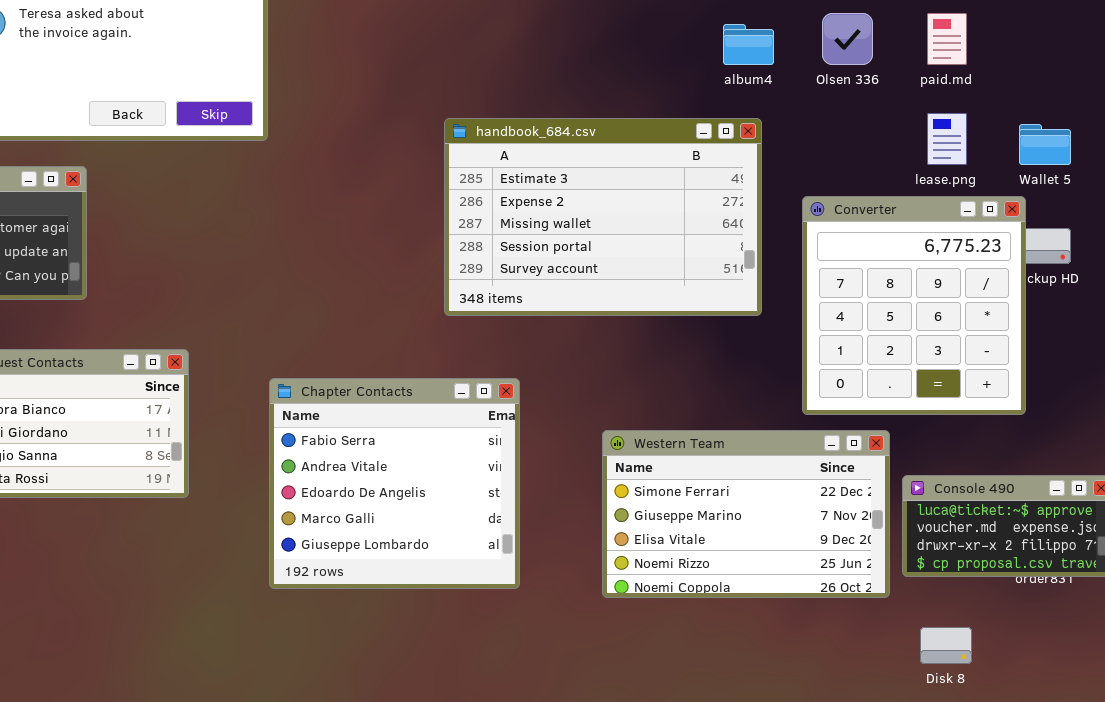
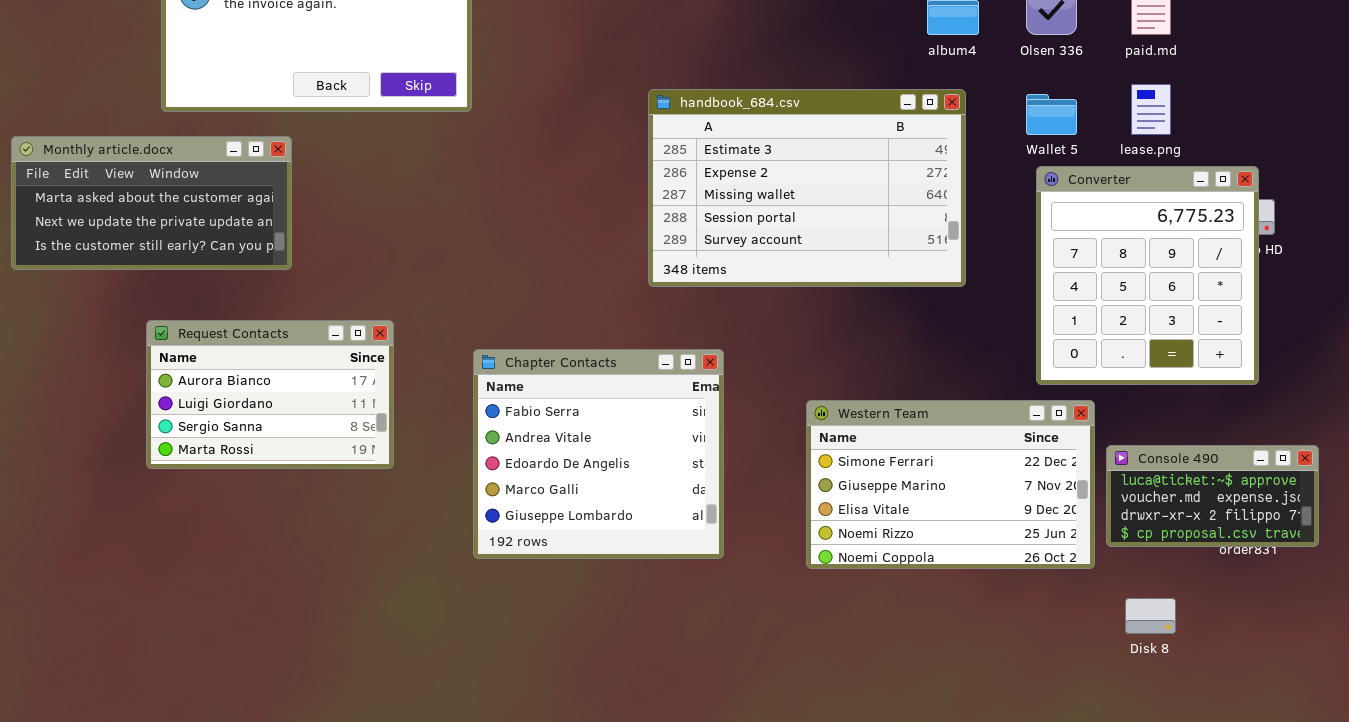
Wallet 5: [1019,124,1071,165] -> [1026,94,1077,135], moved
Converter: [802,196,1026,415] -> [1036,166,1259,385], moved

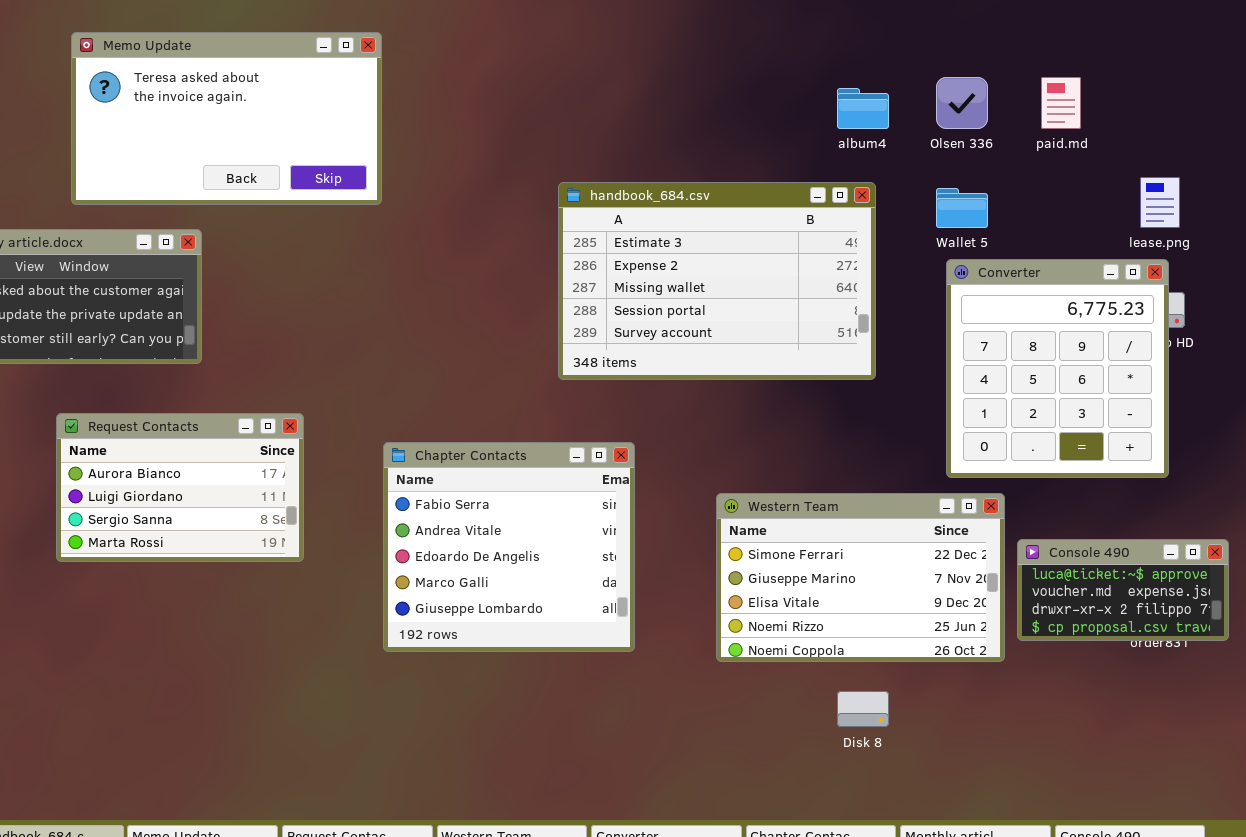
lease.png: [1131,84,1171,135] -> [1140,177,1180,228], moved
Disk 8: [1125,598,1176,634] -> [837,691,889,727], moved

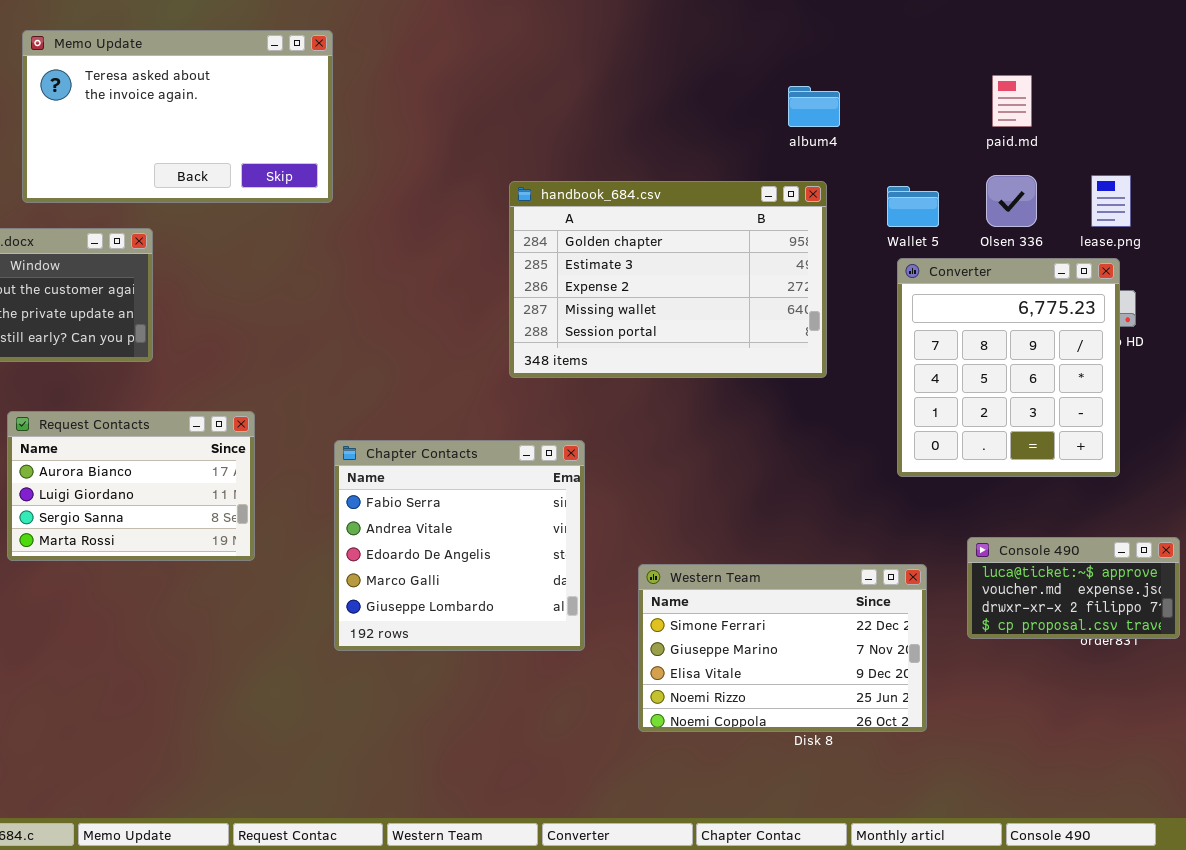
Olsen 336: [936,77,988,129] -> [986,175,1037,227], moved
handbook_684.csv: [558,182,876,380] -> [509,181,827,378], scrolled up 1 row
Western Team: [716,493,1005,662] -> [638,564,927,732], moved

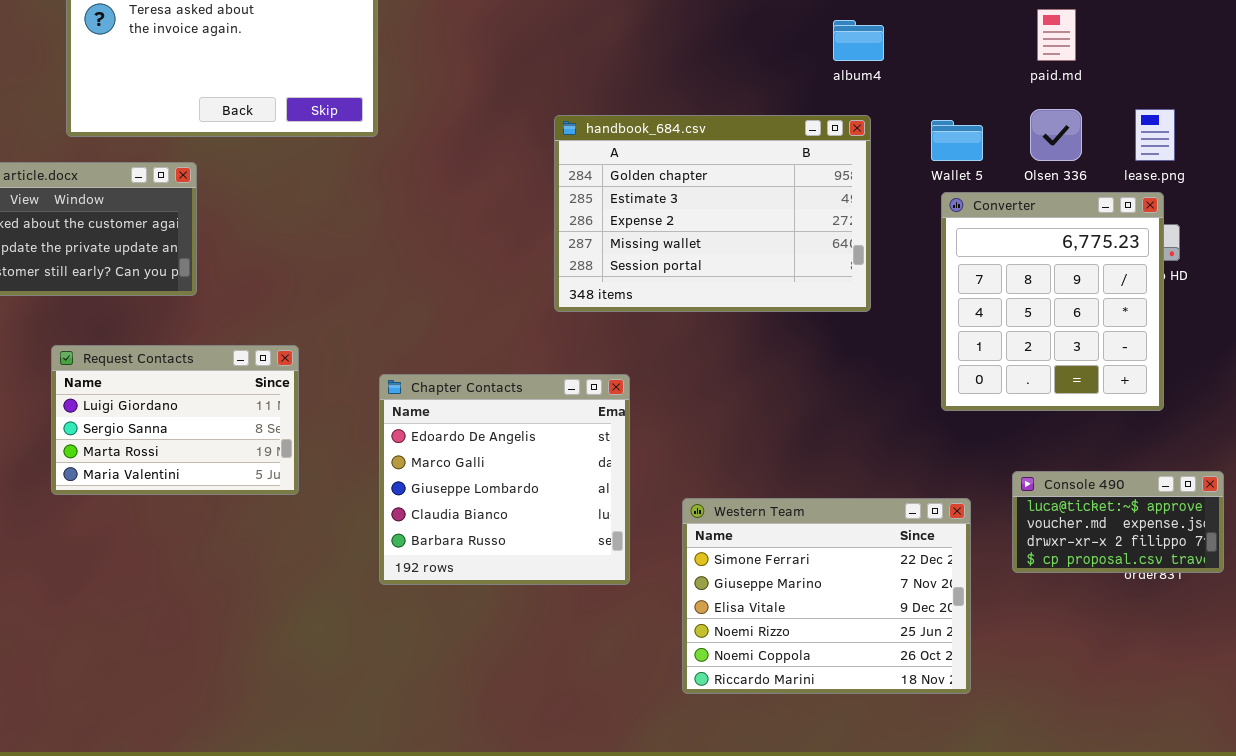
Request Contacts: [7,411,255,561] -> [51,345,299,495], scrolled down 1 row
Chapter Contacts: [334,440,585,651] -> [379,374,630,585], scrolled down 2 rows
Western Team: [638,564,927,732] -> [682,498,971,694], resized

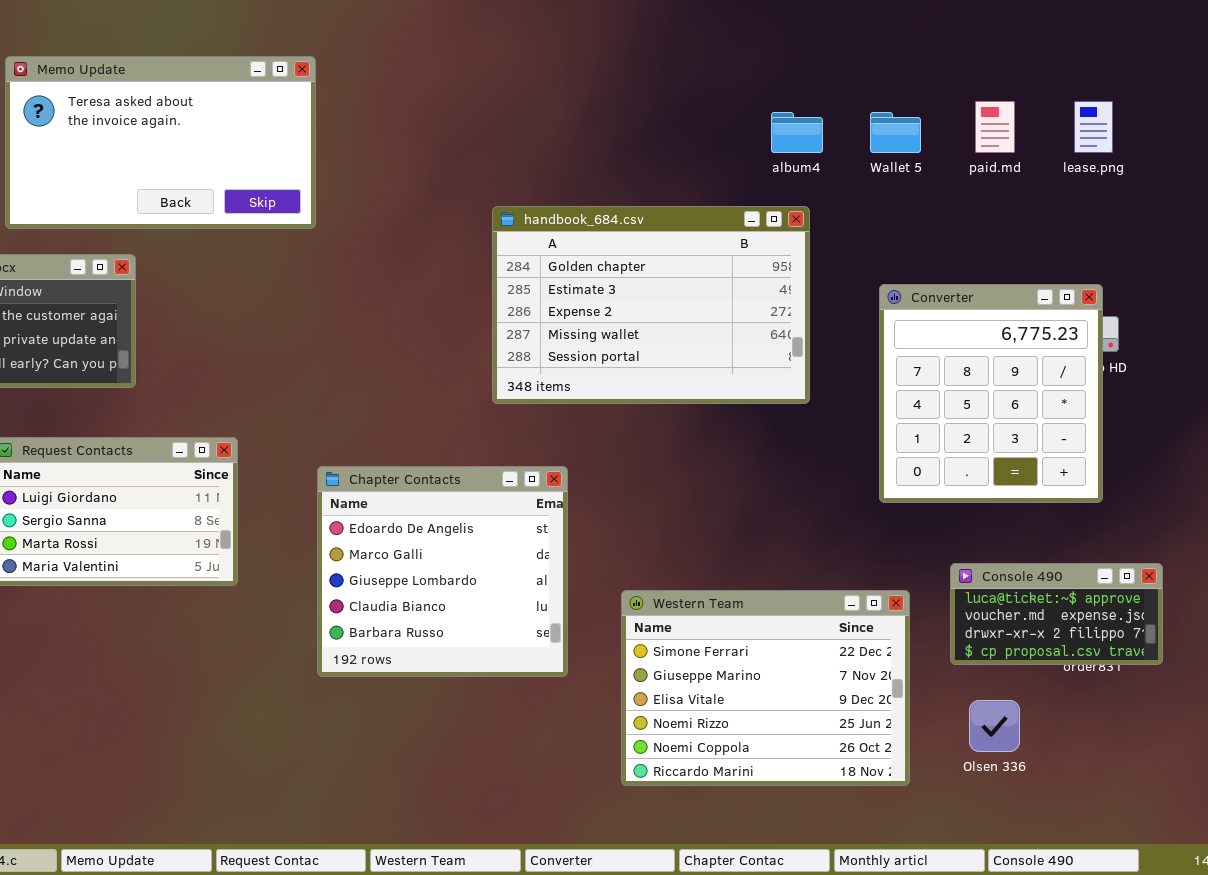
Olsen 336: [1030,109,1082,161] -> [969,700,1020,752], moved
lease.png: [1135,109,1175,161] -> [1074,101,1113,153], moved
Wallet 5: [931,120,983,161] -> [870,112,921,153], moved

